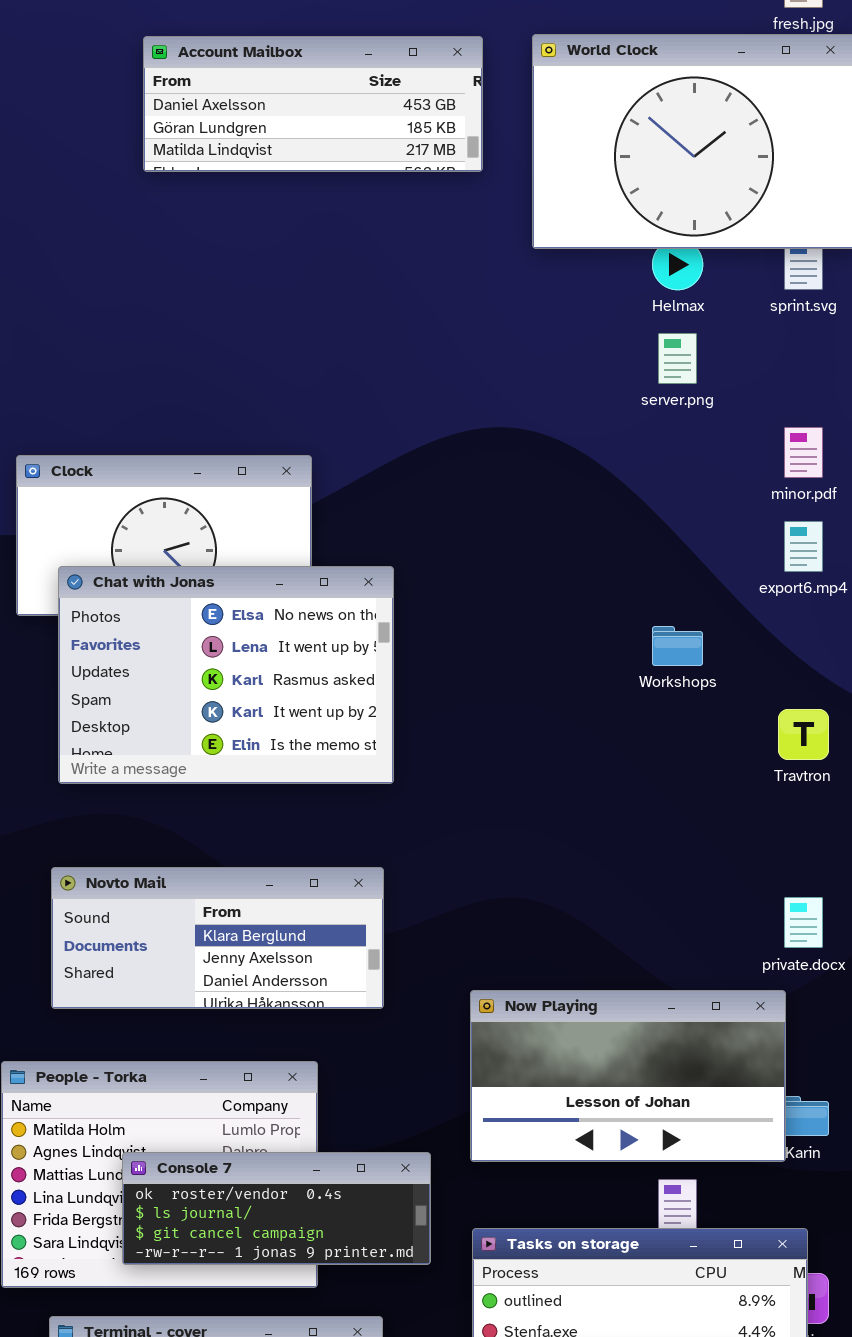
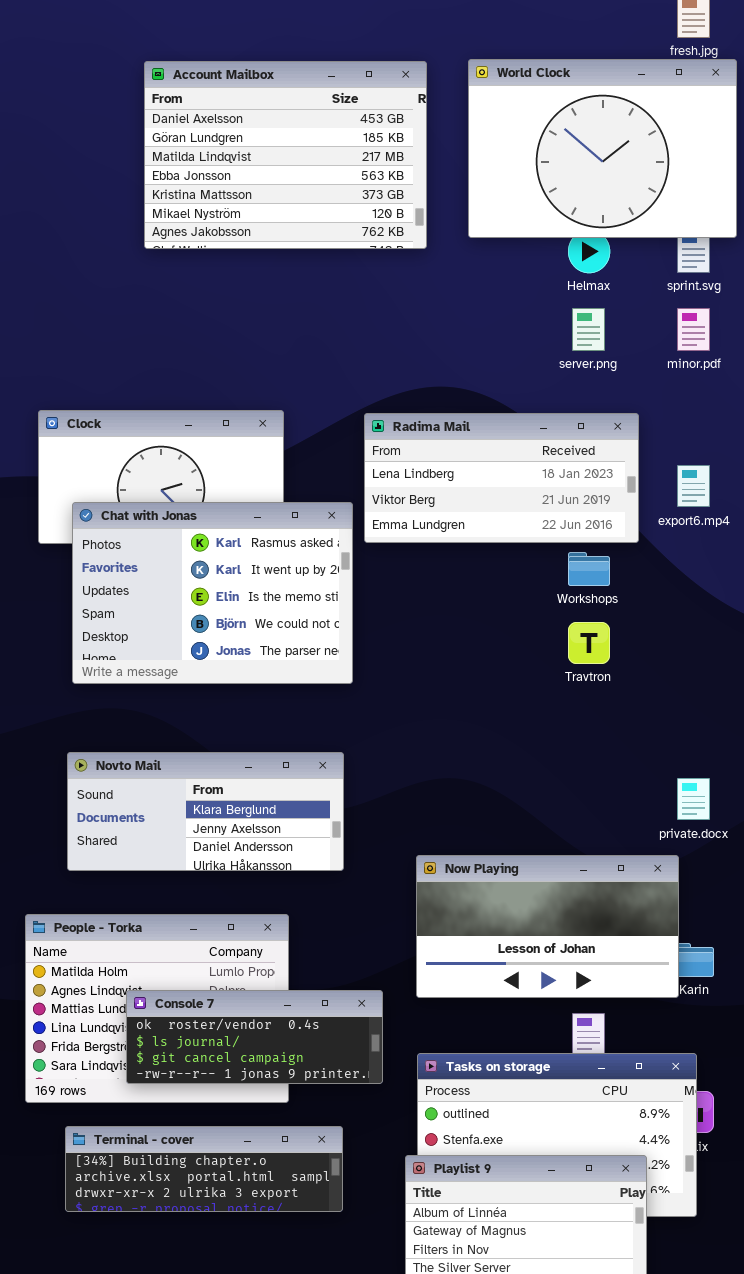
Account Mailbox: [143,36,483,172] -> [144,61,427,249], resized
minor.pdf: [784,427,823,478] -> [677,308,710,351], moved
Radima Mail: none -> [364,413,639,543], opened
Chat with Jonas: [58,566,394,784] -> [72,502,353,684], scrolled down 2 rows
Travtron: [778,709,829,760] -> [568,622,610,664], moved

